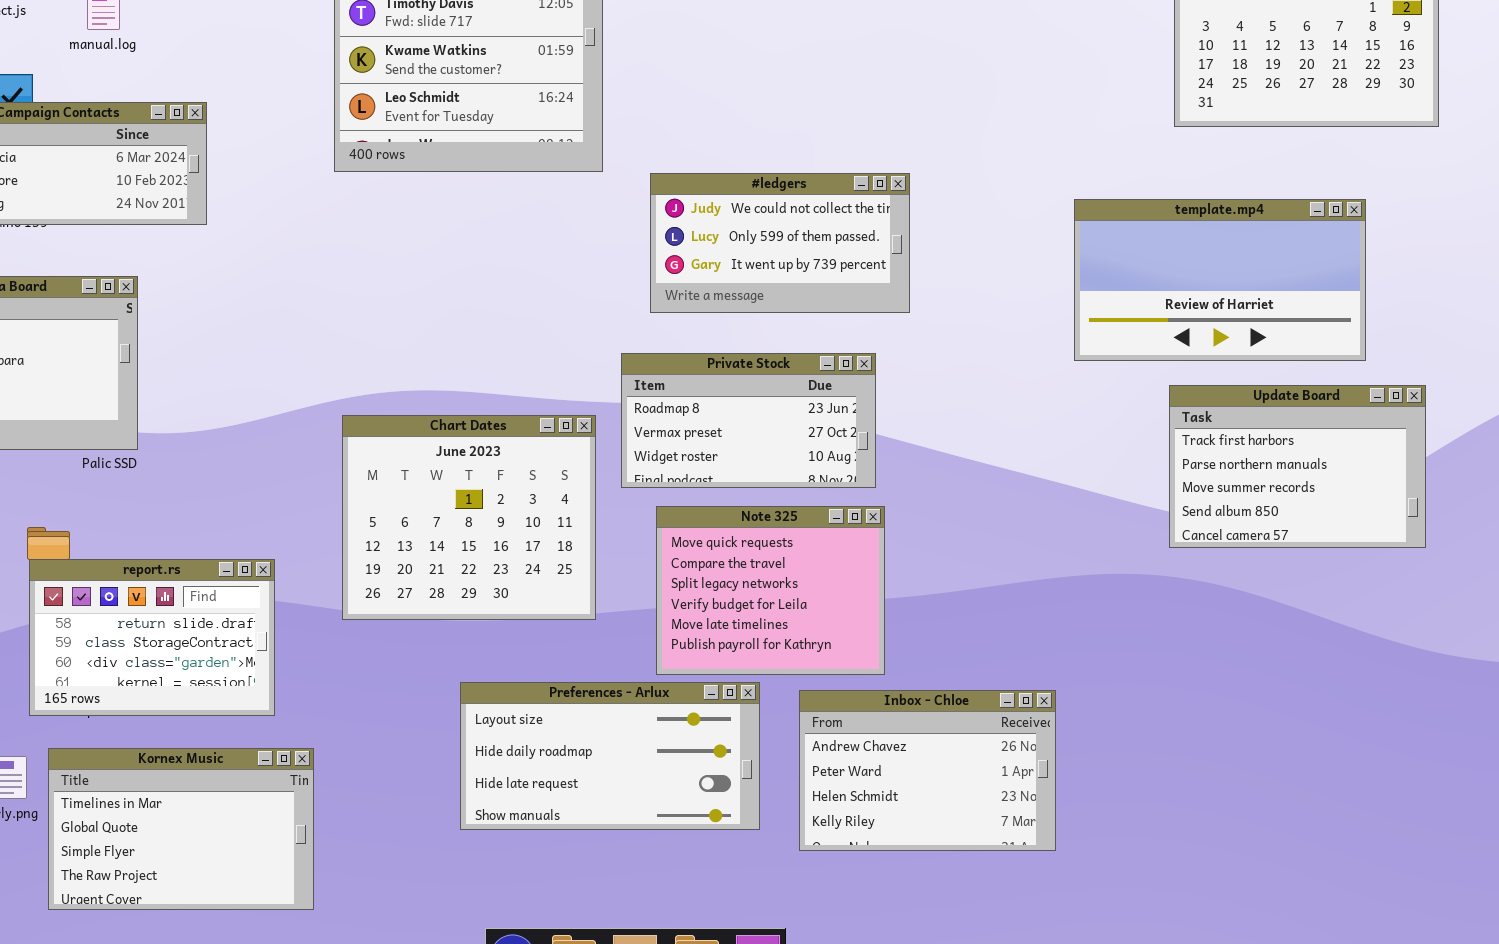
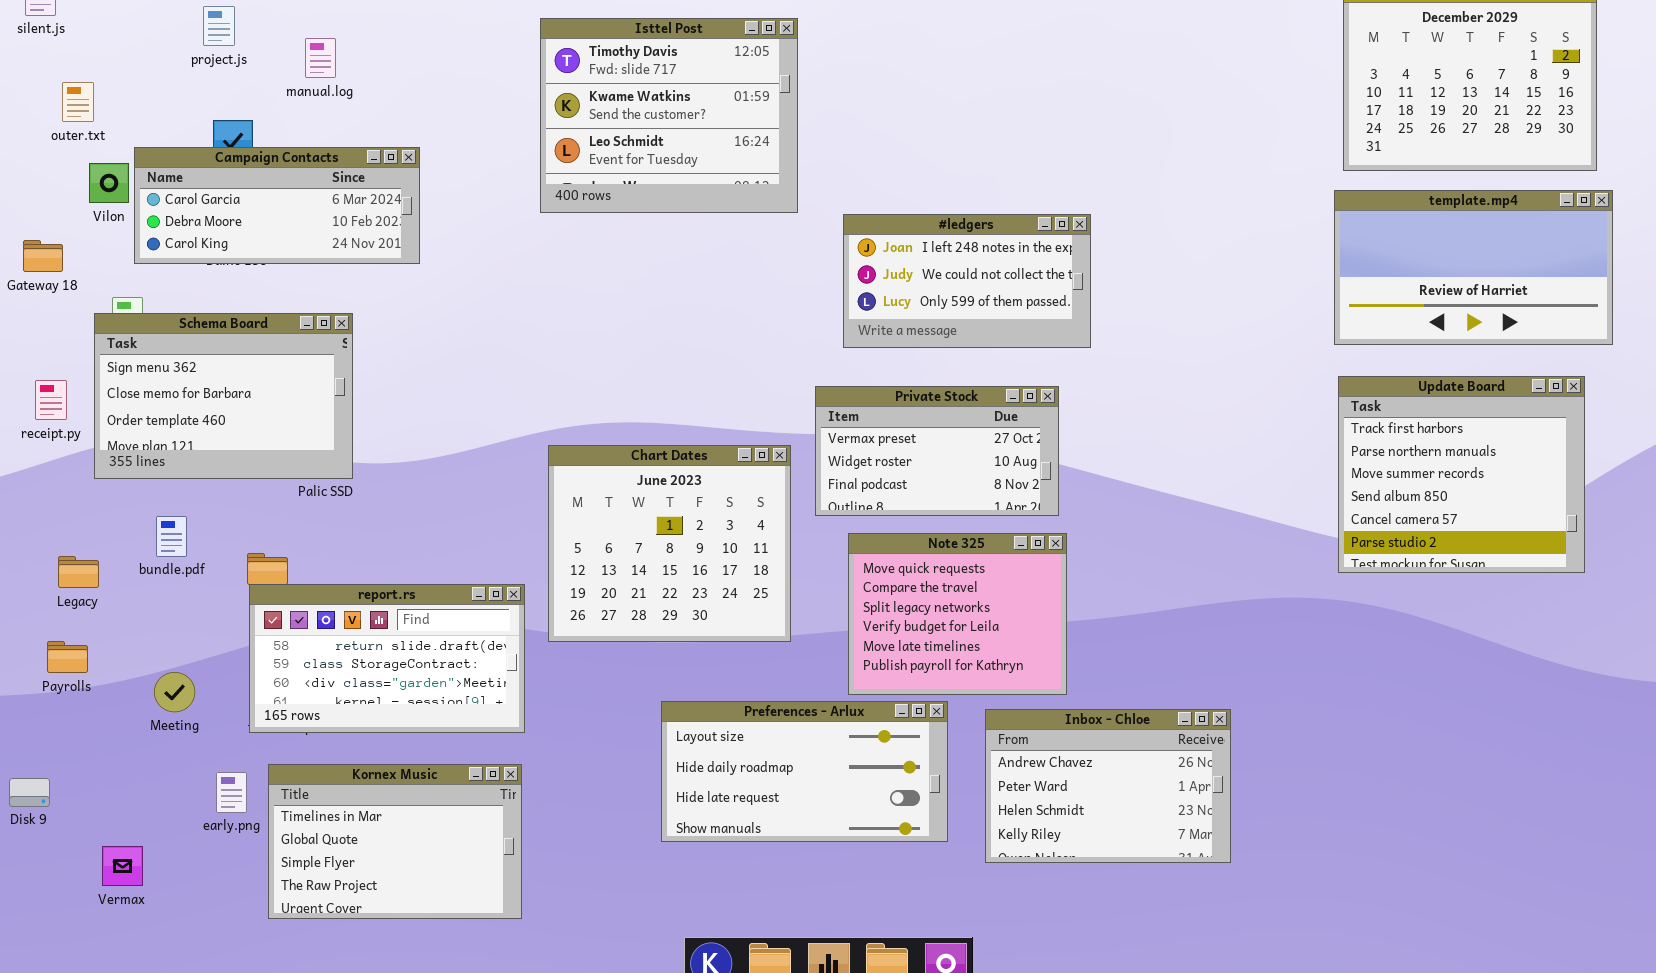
#ledgers: [650,173,910,313] -> [843,214,1091,348], scrolled up 1 row
template.mp4: [1074,199,1366,361] -> [1334,190,1613,345], moved
Private Stock: [621,353,876,488] -> [815,386,1059,516], scrolled down 1 row
Update Board: [1169,385,1426,548] -> [1338,376,1585,573], resized
report.rs: [29,559,275,716] -> [249,584,525,733], resized

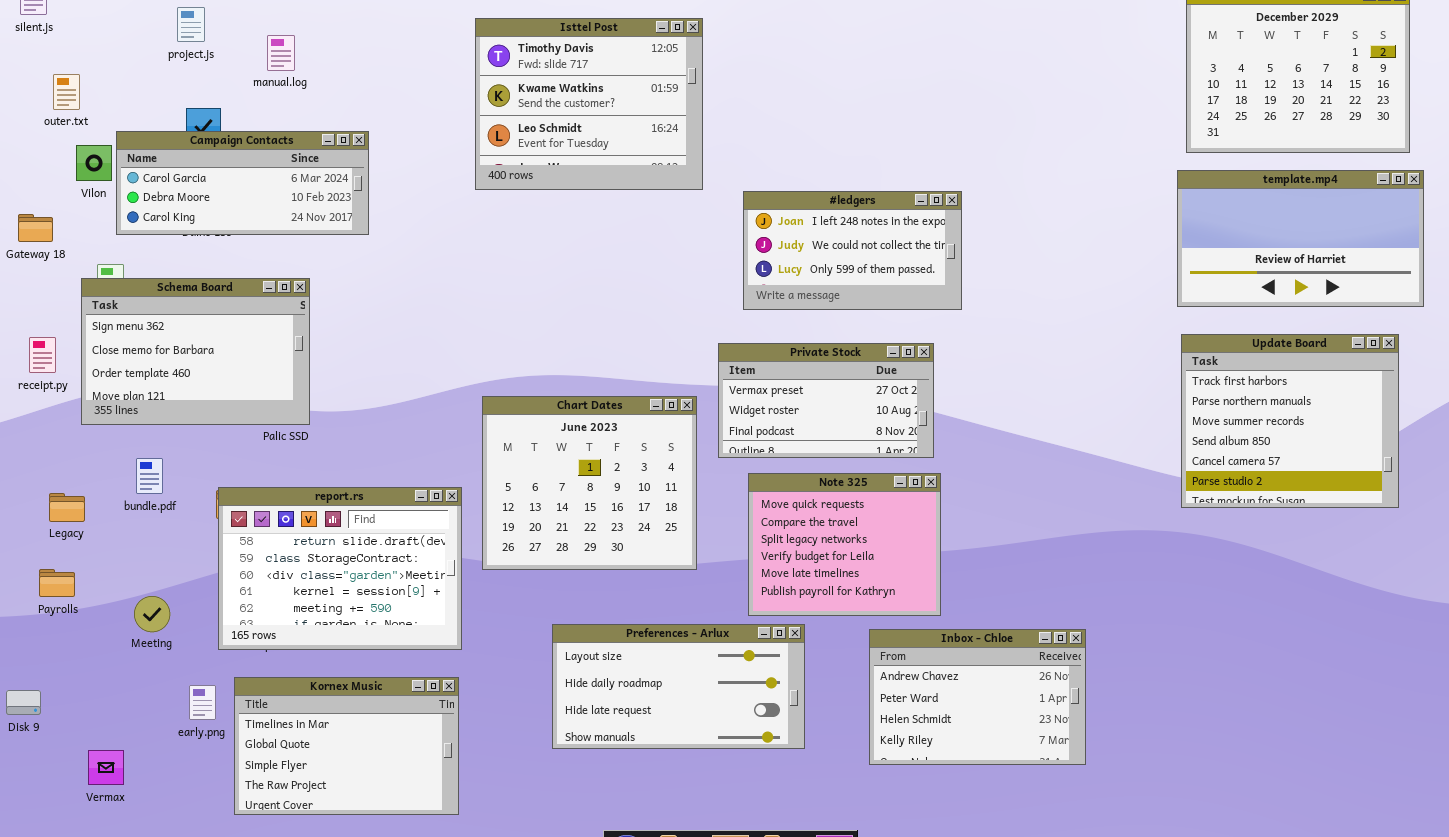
report.rs: [249,584,525,733] -> [218,487,462,650], resized
Preferences - Arlux: [661,701,948,842] -> [552,624,805,749], moved

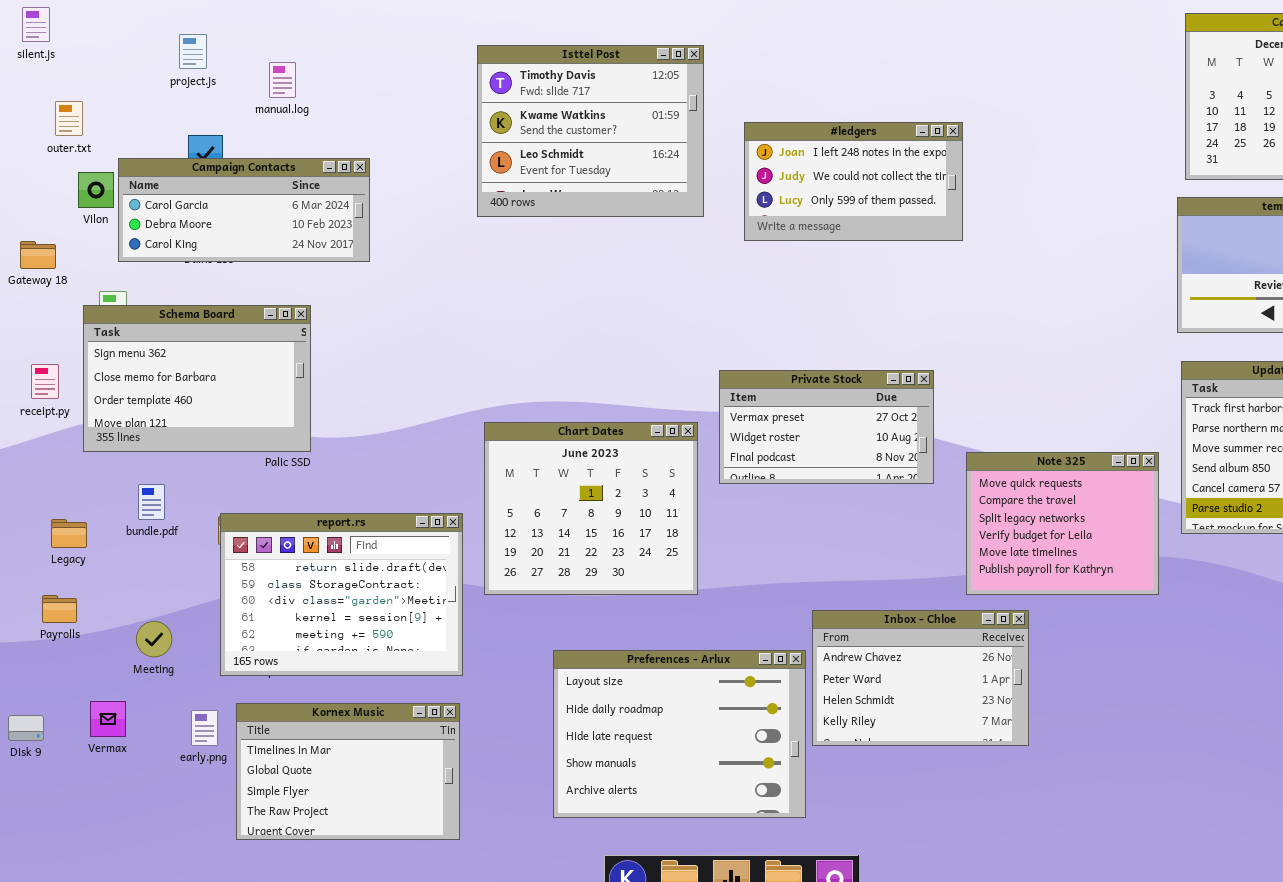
#ledgers: [743,191,962,310] -> [744,122,963,241], moved
Note 325: [748,473,941,616] -> [966,452,1159,595], moved
Preferences - Arlux: [552,624,805,749] -> [553,650,806,818], resized
Inbox - Chloe: [869,629,1086,765] -> [812,610,1029,746], moved
Vermax: [88,750,124,785] -> [90,701,126,737], moved

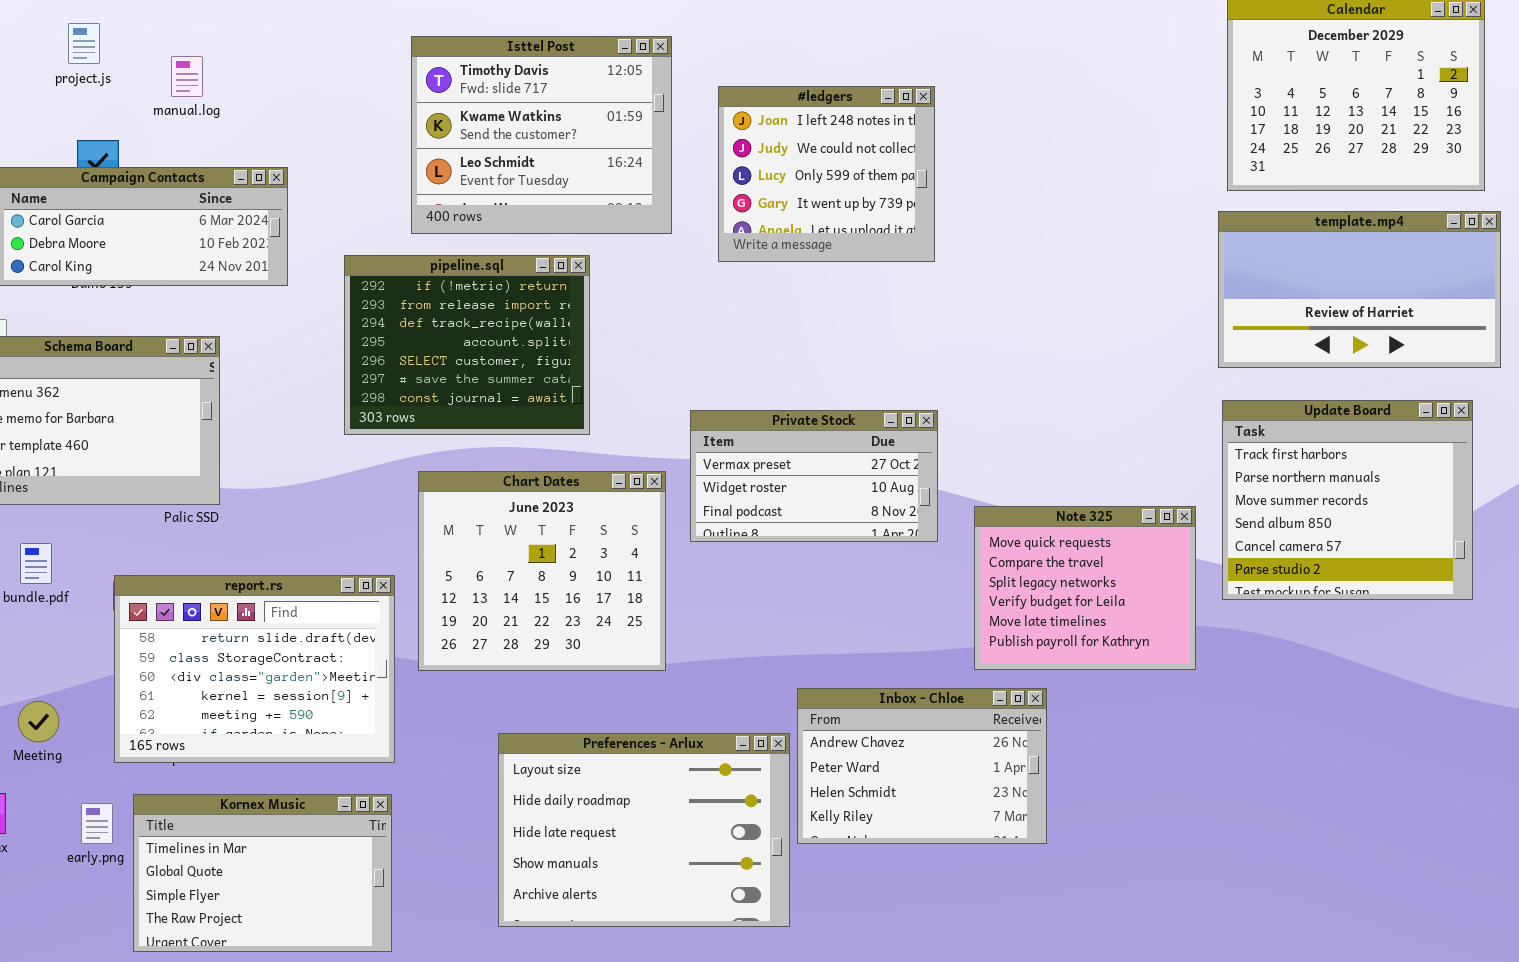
#ledgers: [744,122,963,241] -> [718,86,935,262], resized
pipeline.sql: none -> [344,255,590,435], opened

